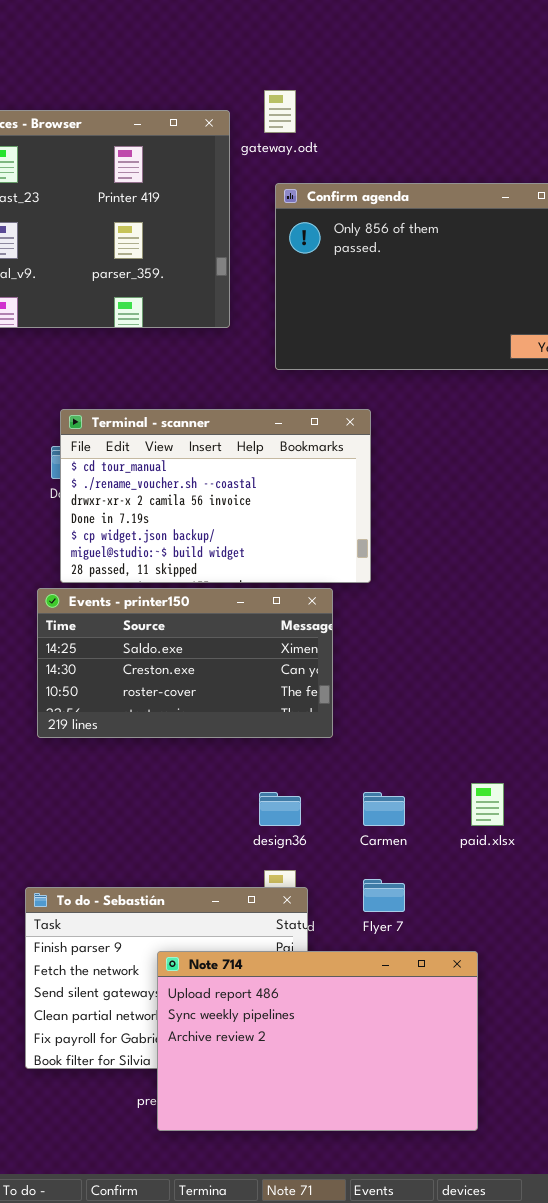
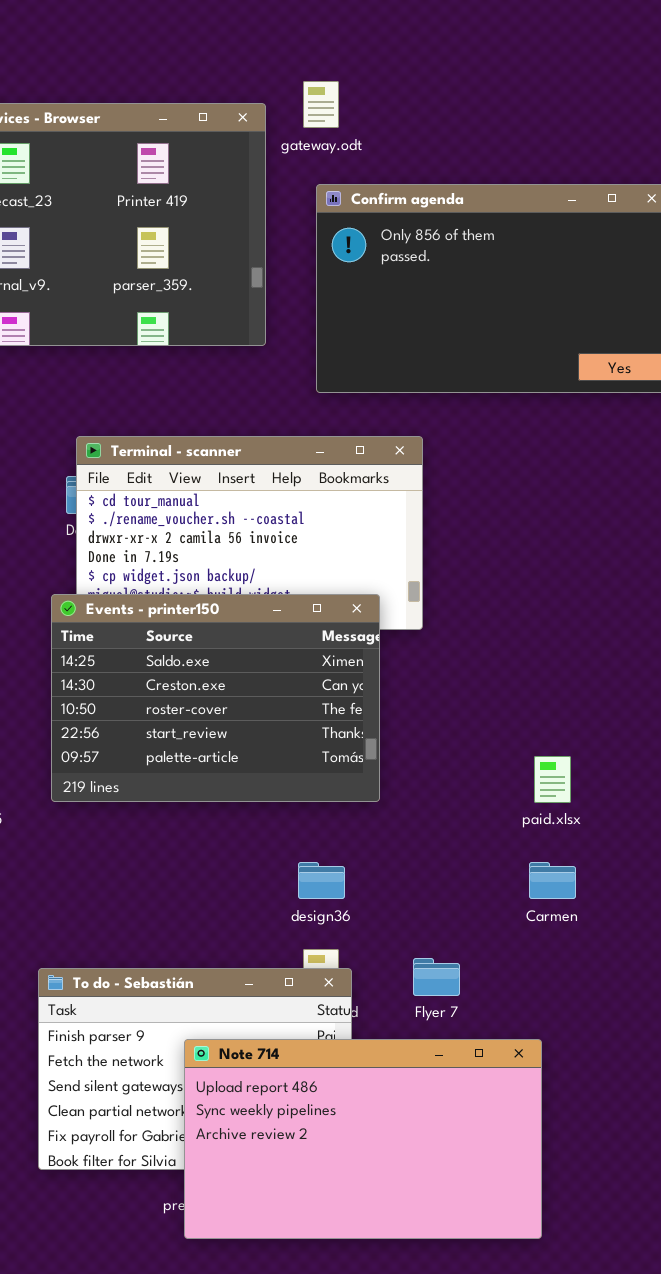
Events - printer150: [37,588,333,738] -> [51,594,380,802], resized
paid.xlsx: [471,783,504,826] -> [534,756,571,803], moved
Carmen: [363,792,405,826] -> [529,862,576,899], moved

